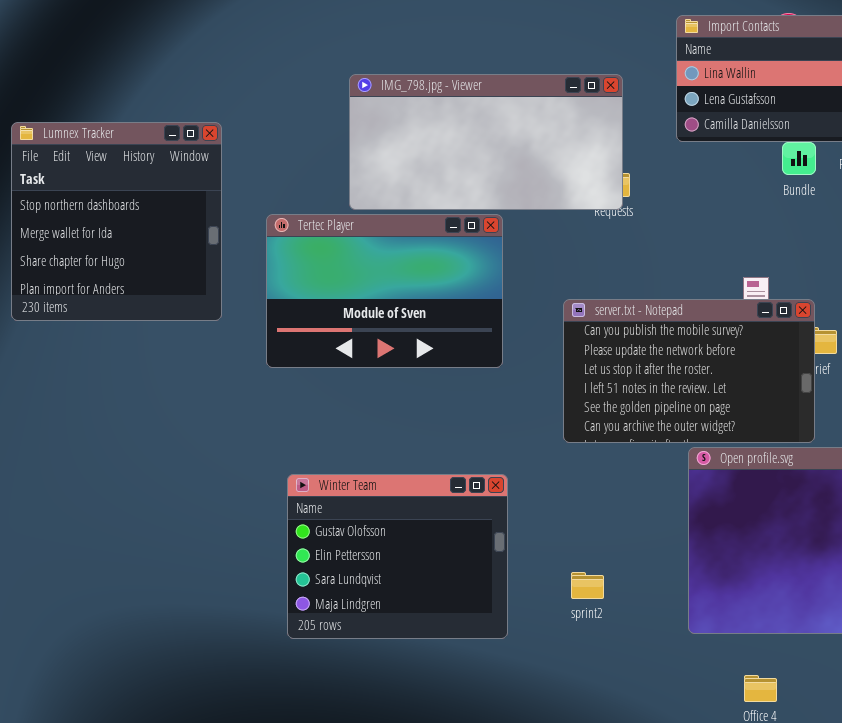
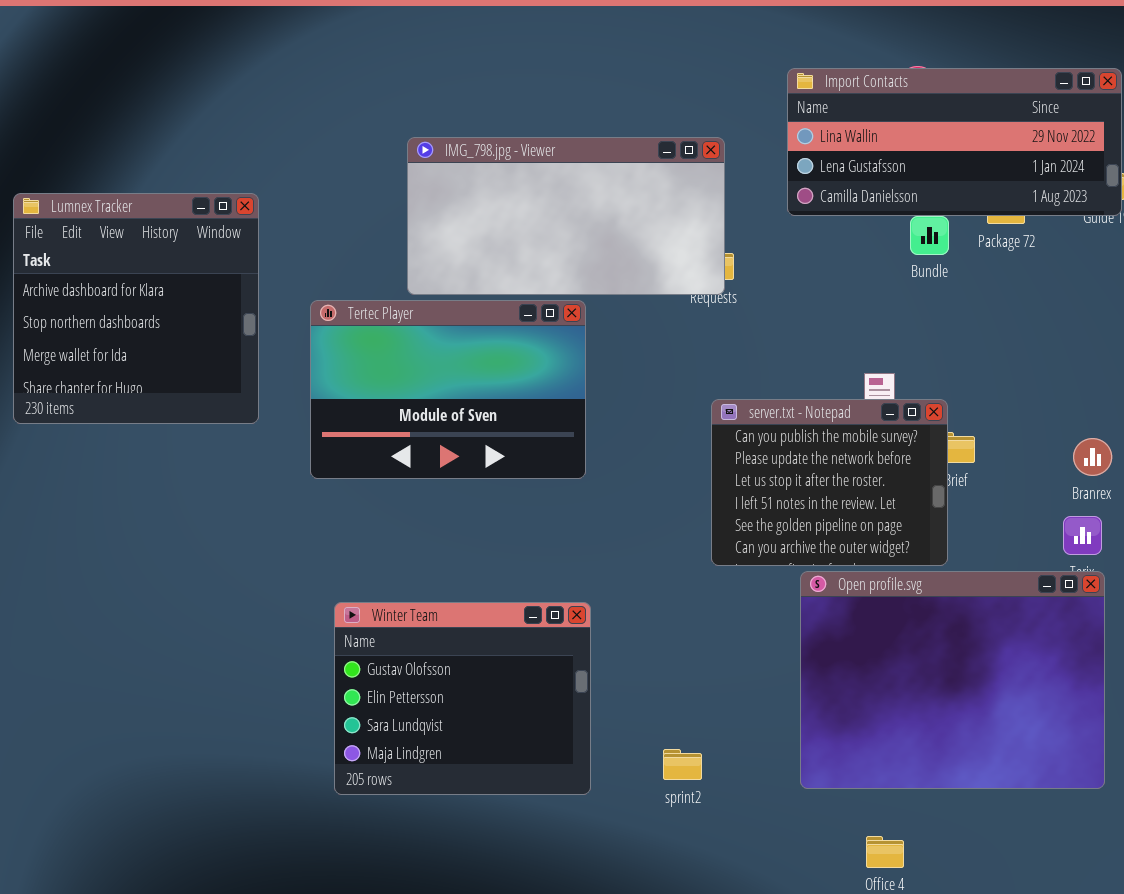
Lumnex Tracker: [11,122,222,321] -> [13,193,259,424], scrolled up 1 row
server.txt - Notepad: [563,299,815,443] -> [711,399,948,566], resized
sprint2: [571,572,604,599] -> [663,749,702,780], moved

